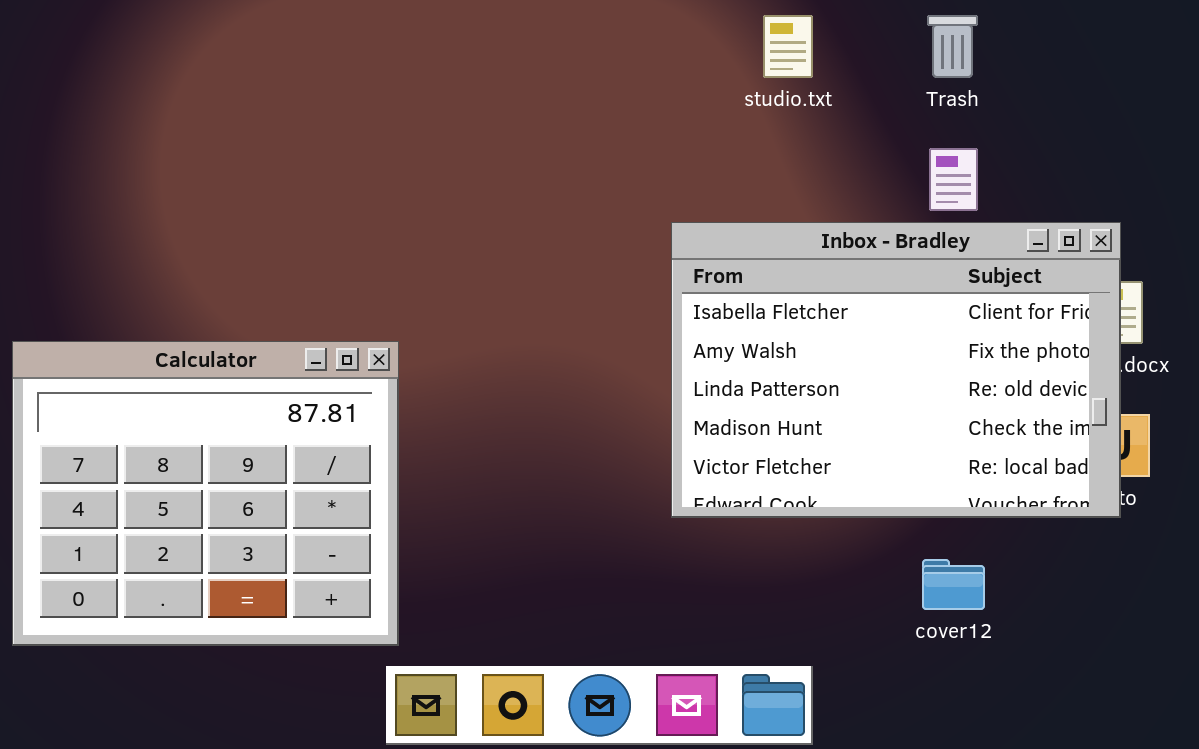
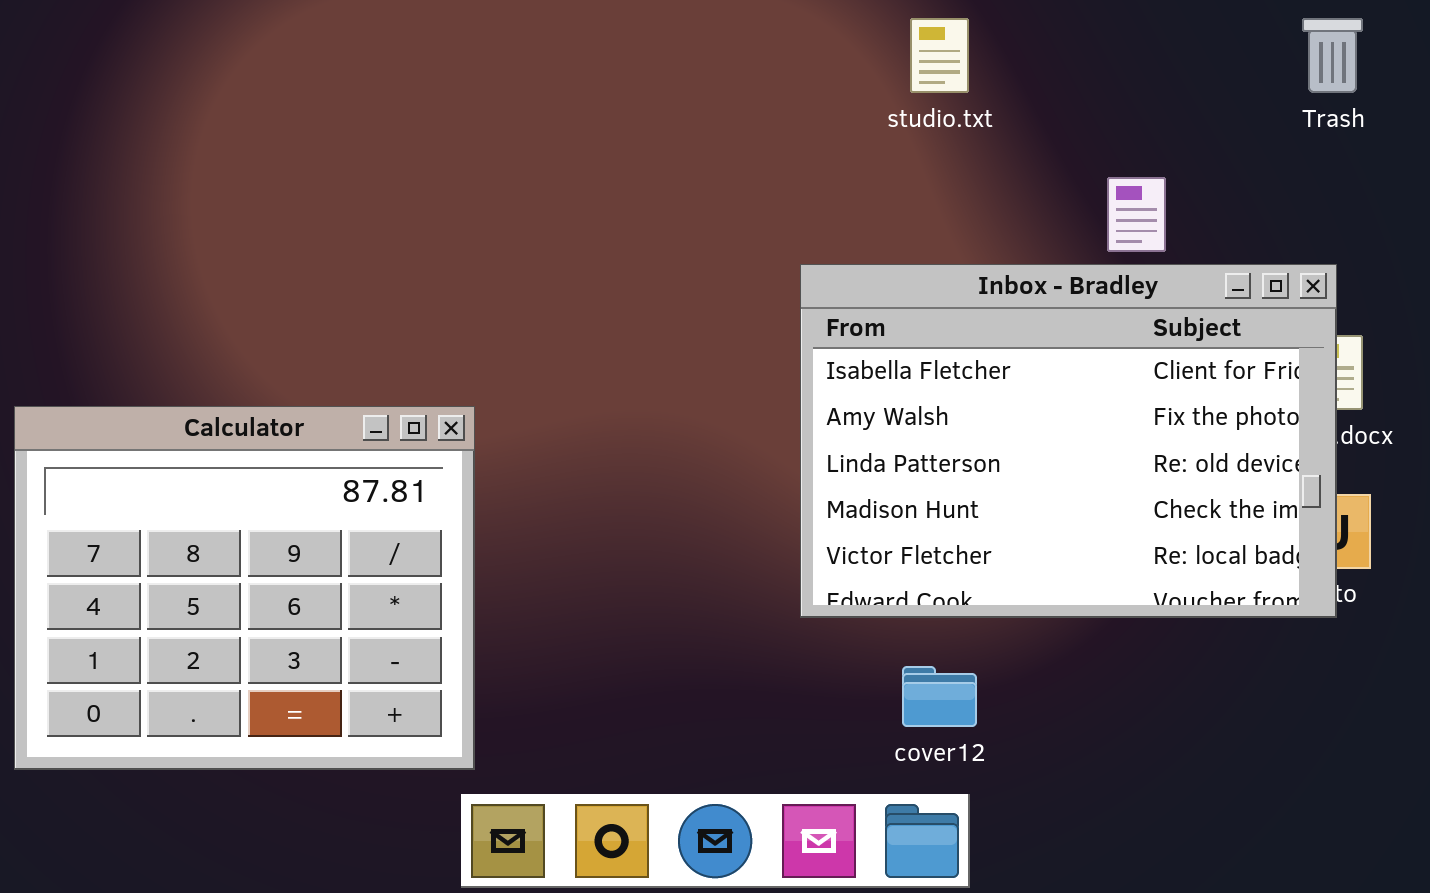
Trash: [927,15,978,78] -> [1302,18,1363,93], moved
cover12: [922,559,985,610] -> [902,666,977,727], moved

